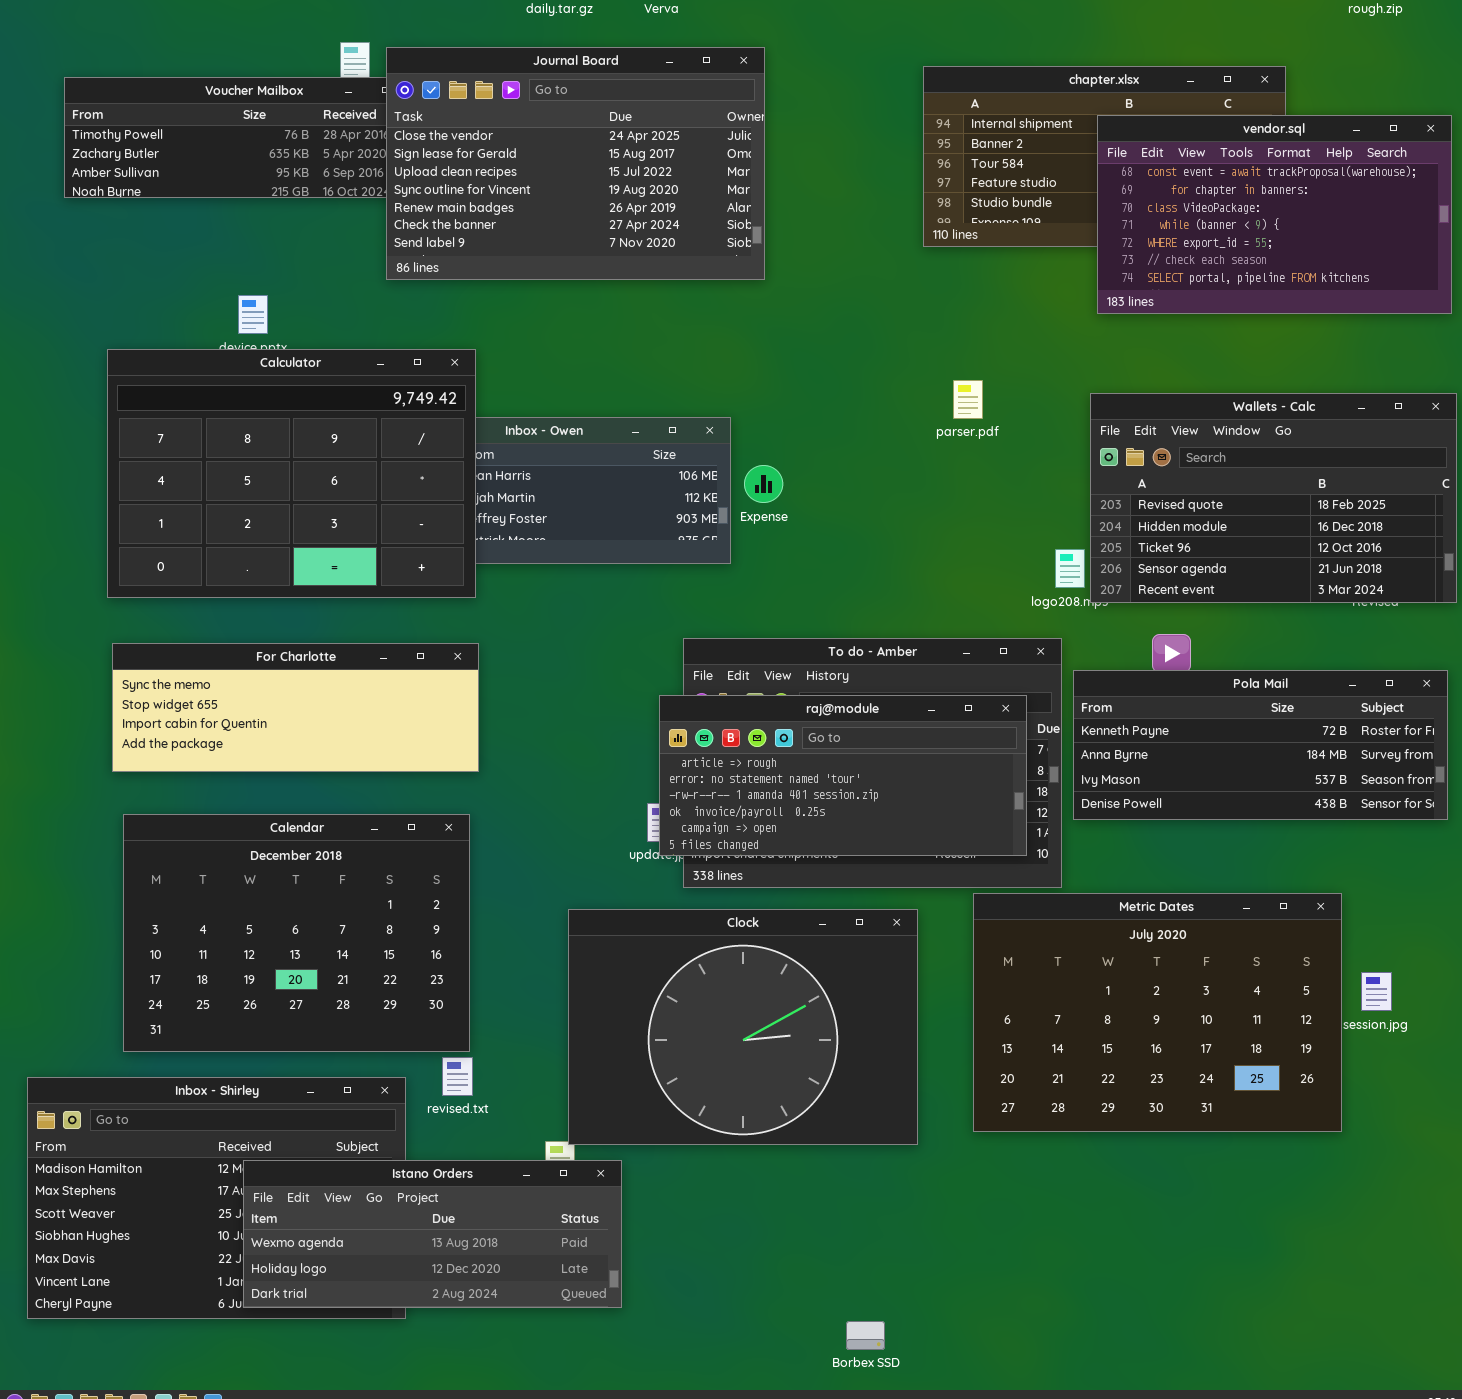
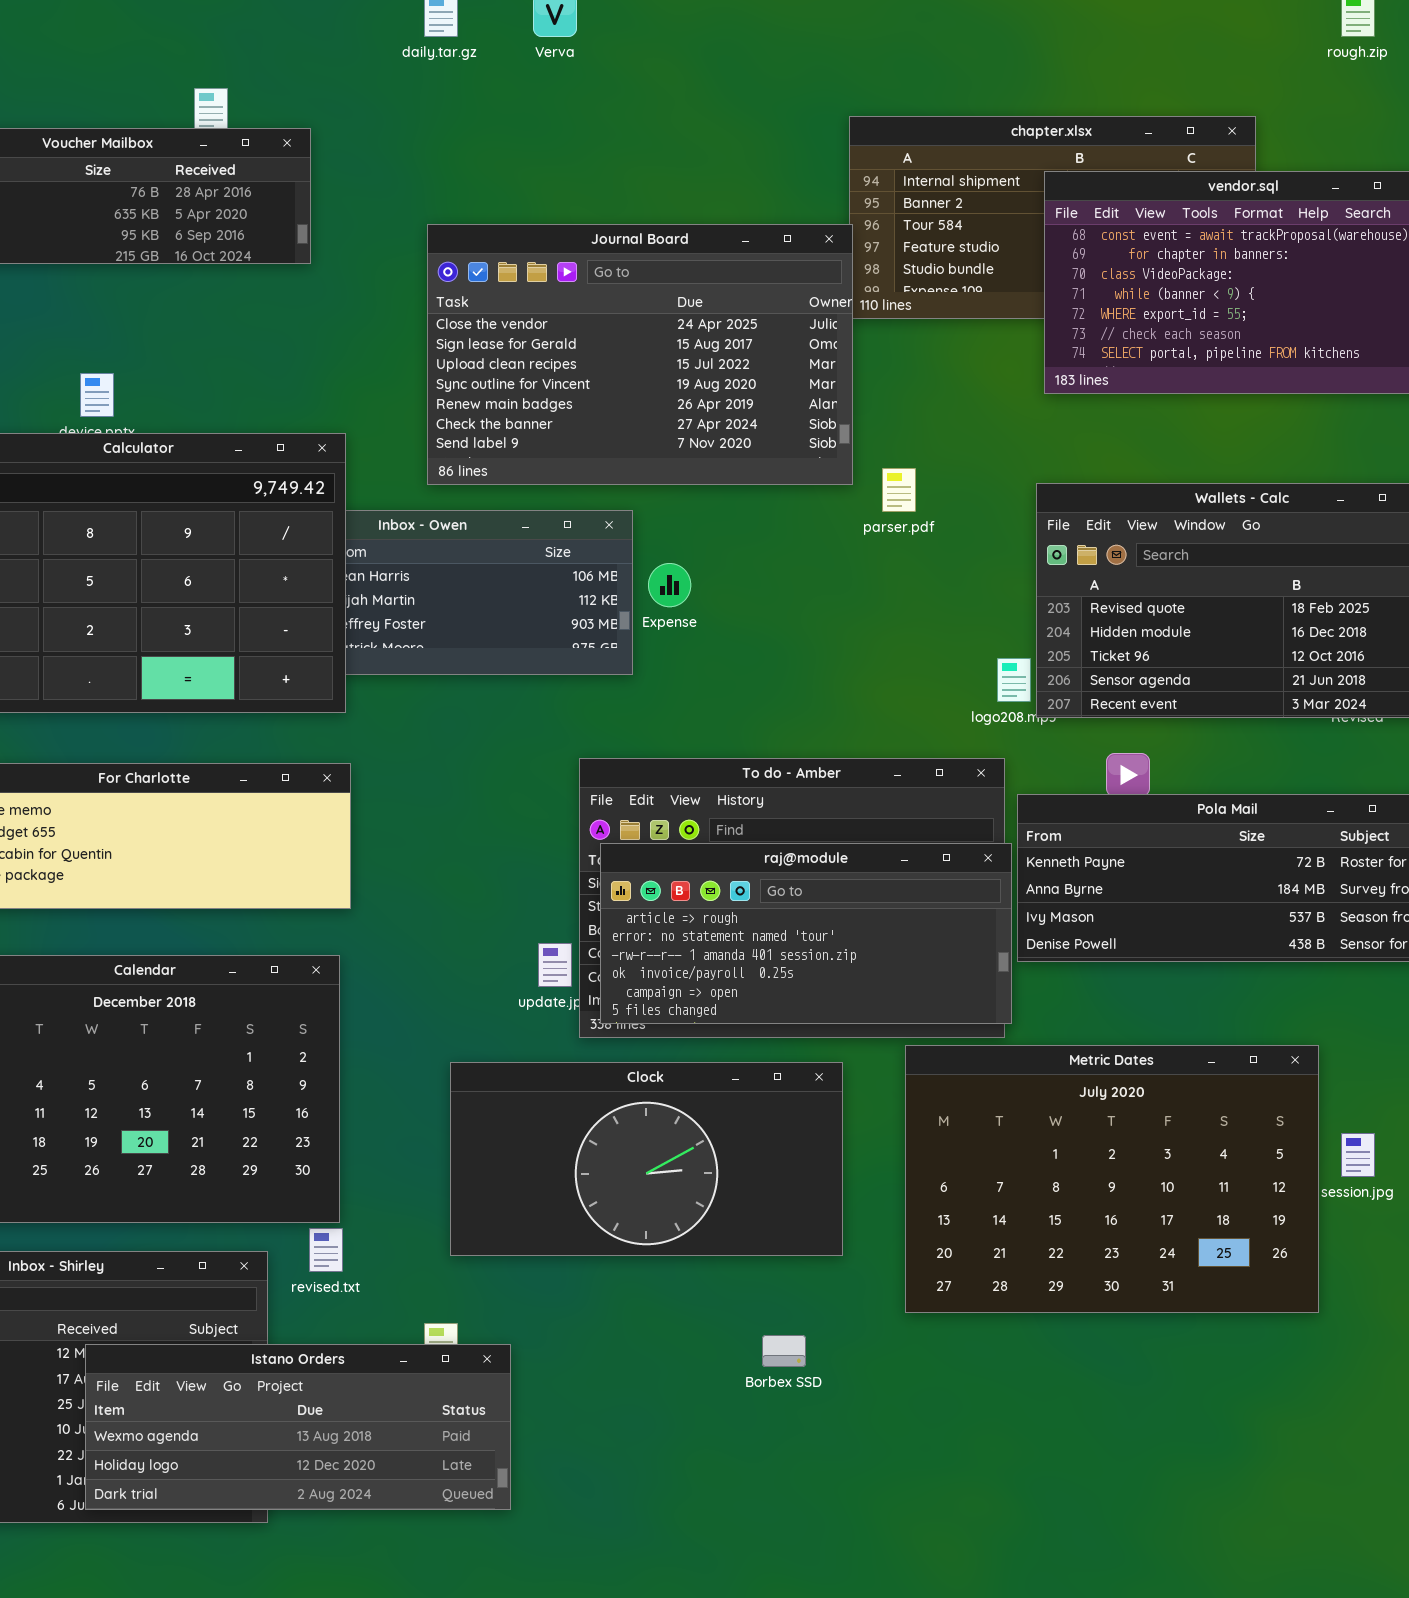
Journal Board: [386,47,765,280] -> [427,224,853,485], moved
raj@module: [659,695,1027,856] -> [600,843,1012,1024], moved
Clock: [568,909,918,1145] -> [450,1062,843,1256], resized
Borbex SSD: [846,1321,885,1350] -> [762,1335,806,1367], moved

